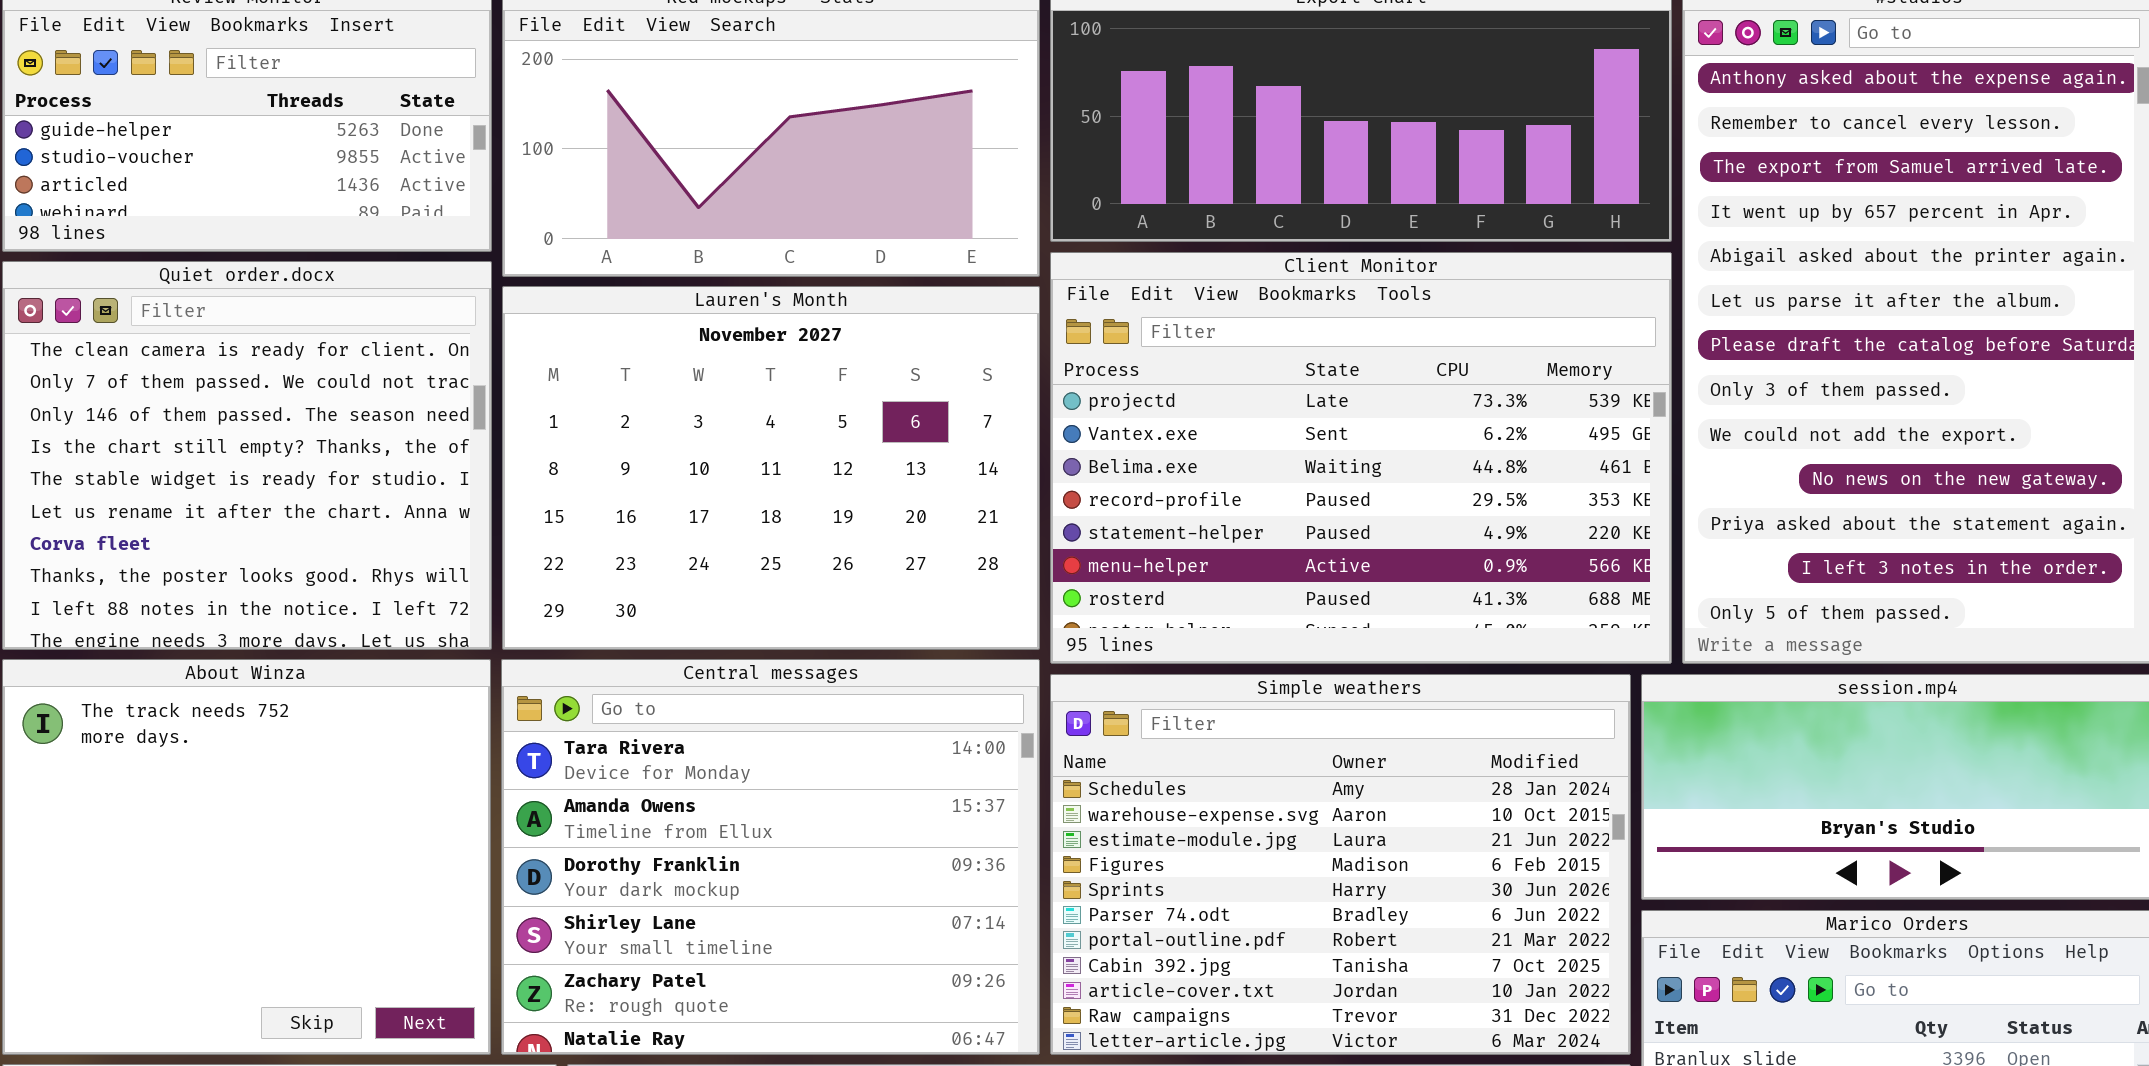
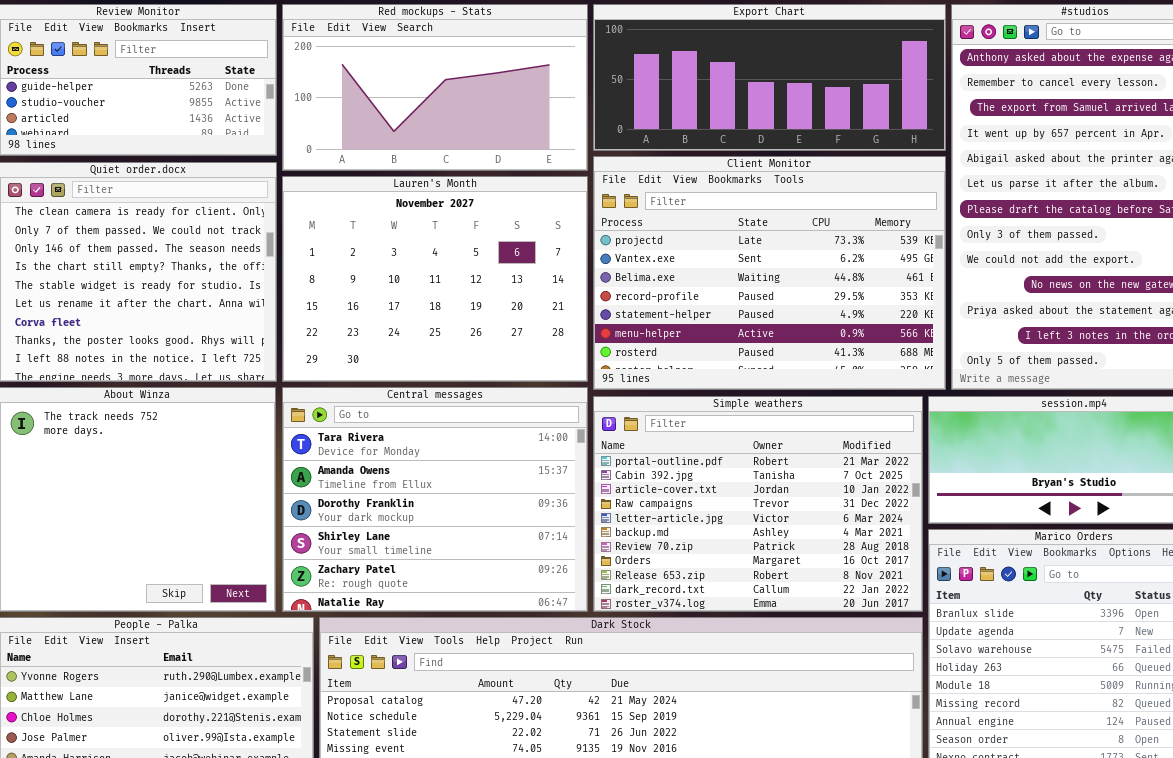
Simple weathers: [1050,674,1631,1055] -> [593,396,923,612], scrolled down 6 rows

